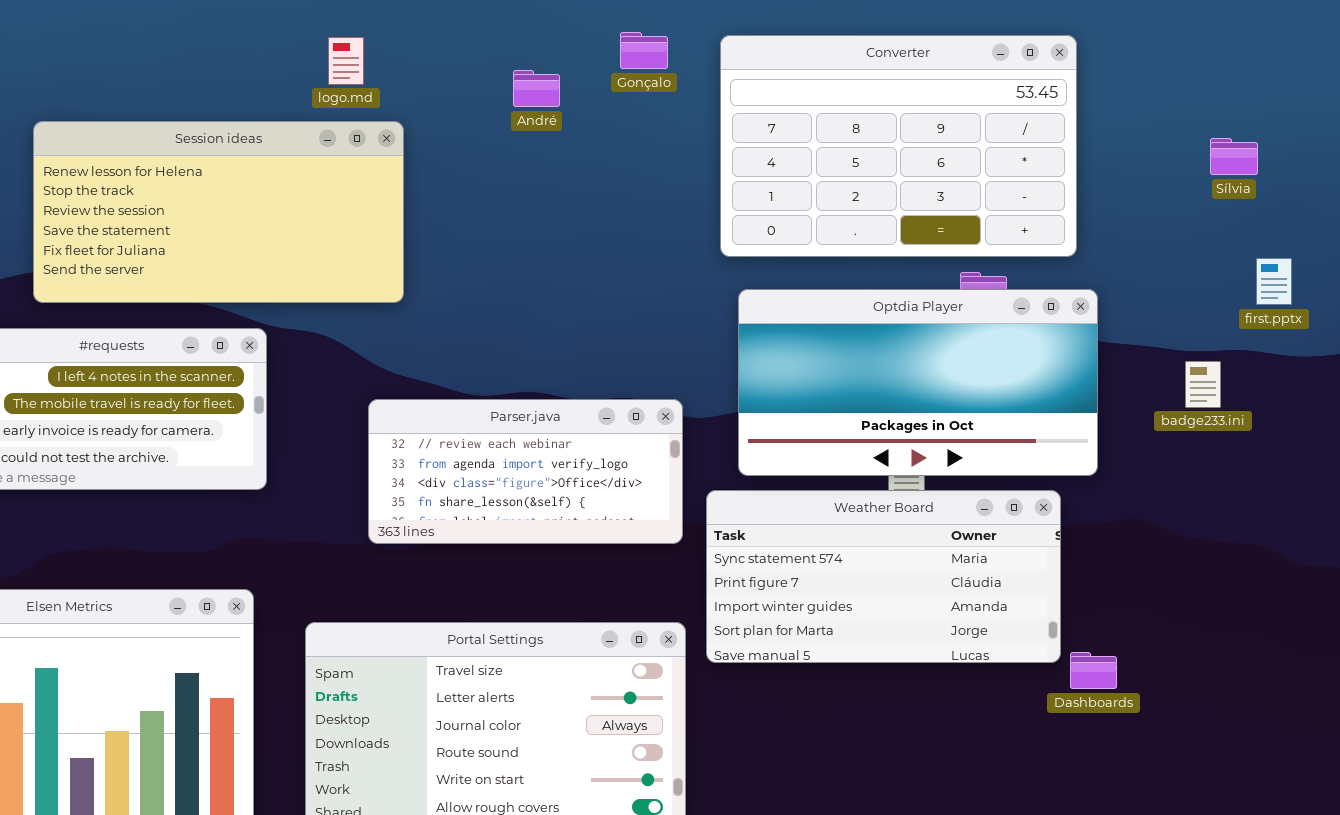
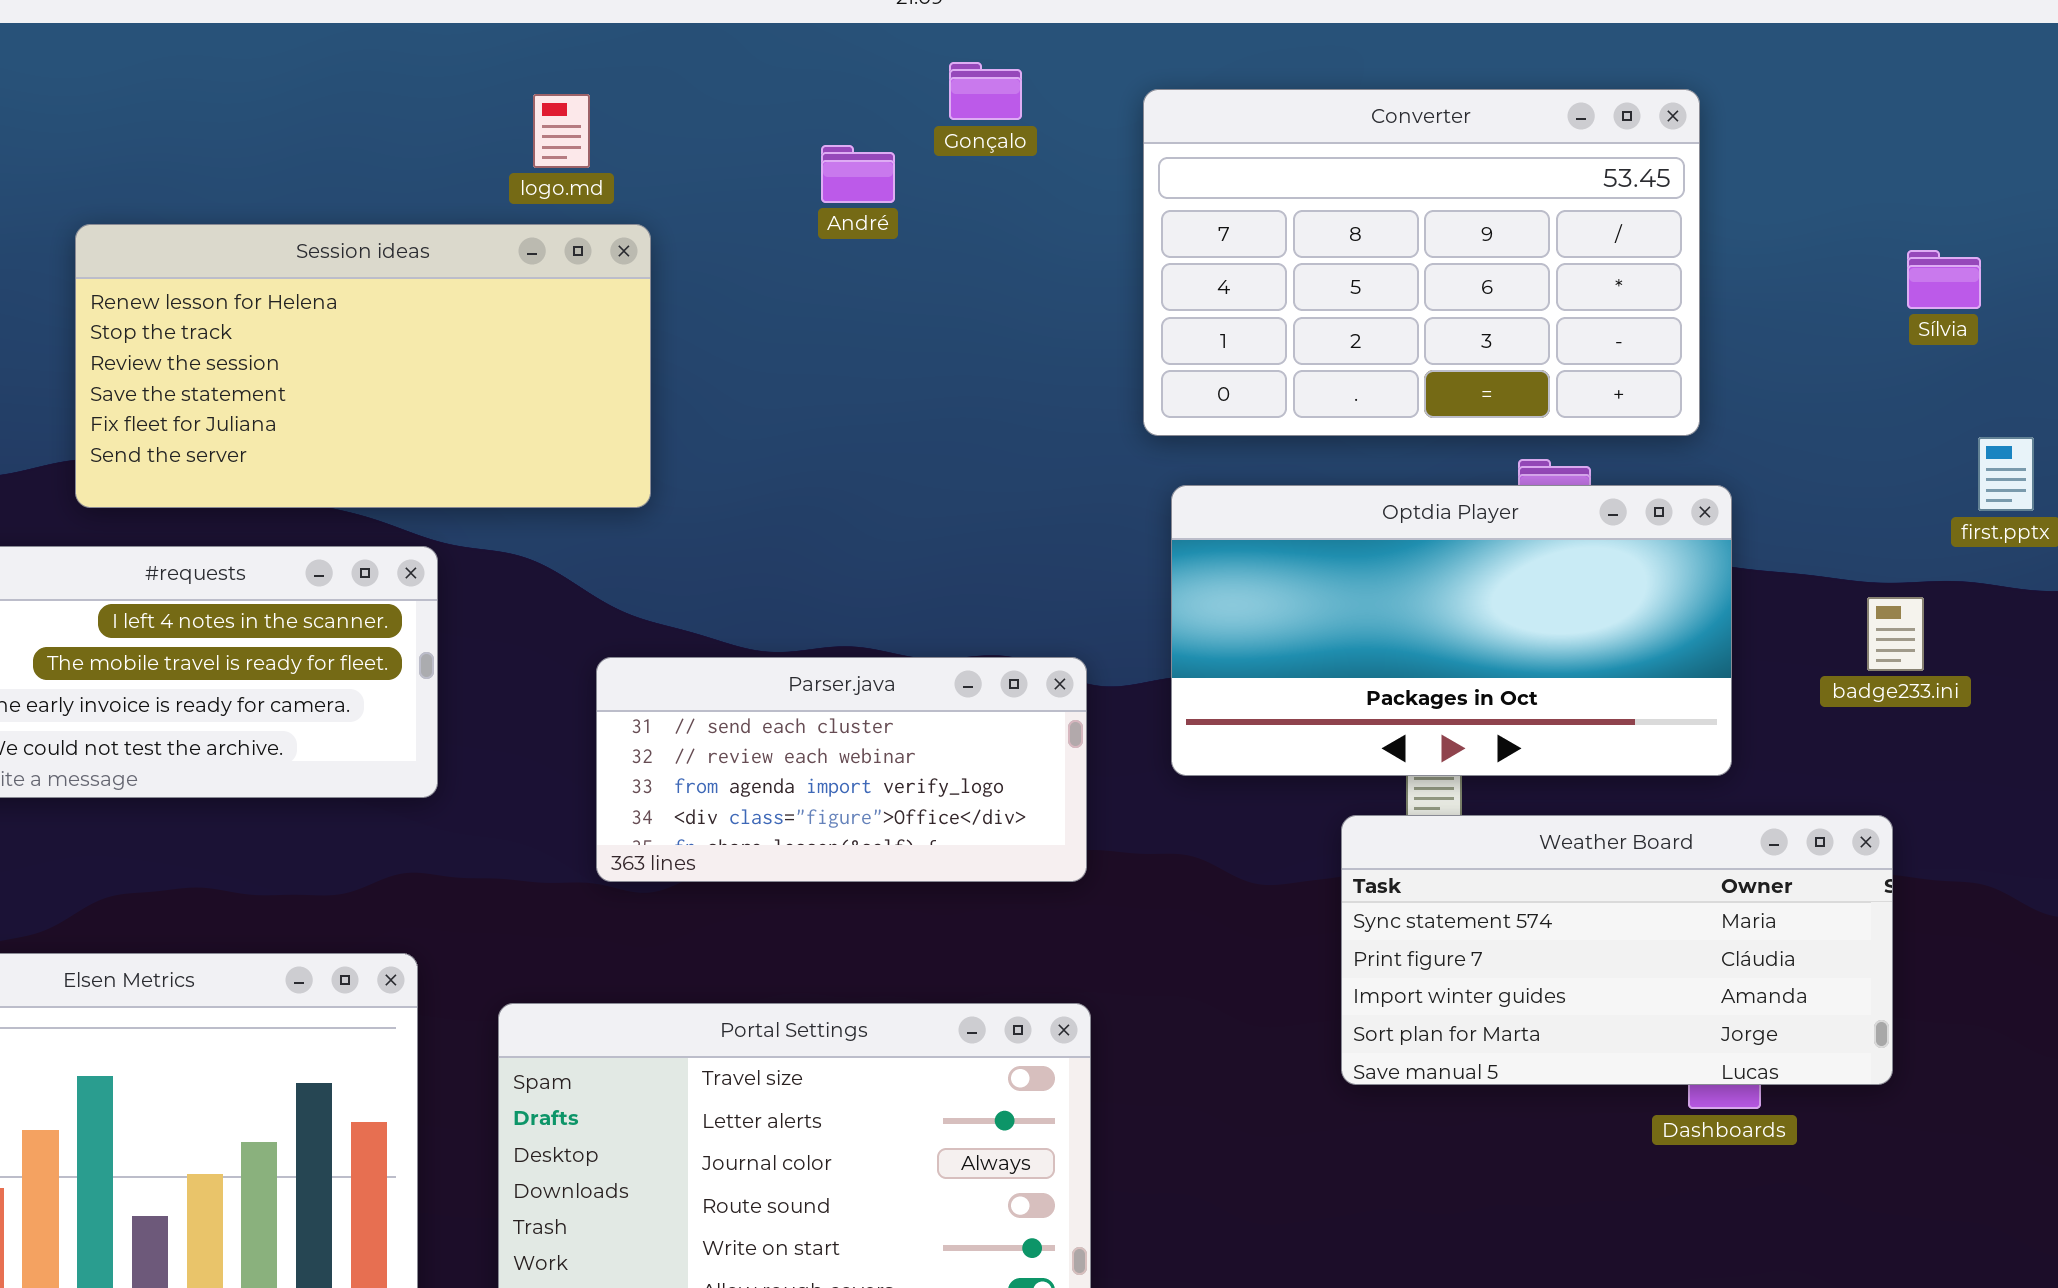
Gonçalo: [620,32,668,69] -> [949,62,1022,120], moved
Parser.java: [368,399,683,544] -> [596,657,1087,882], scrolled up 1 row
Weather Board: [706,490,1061,663] -> [1341,815,1893,1085], moved

